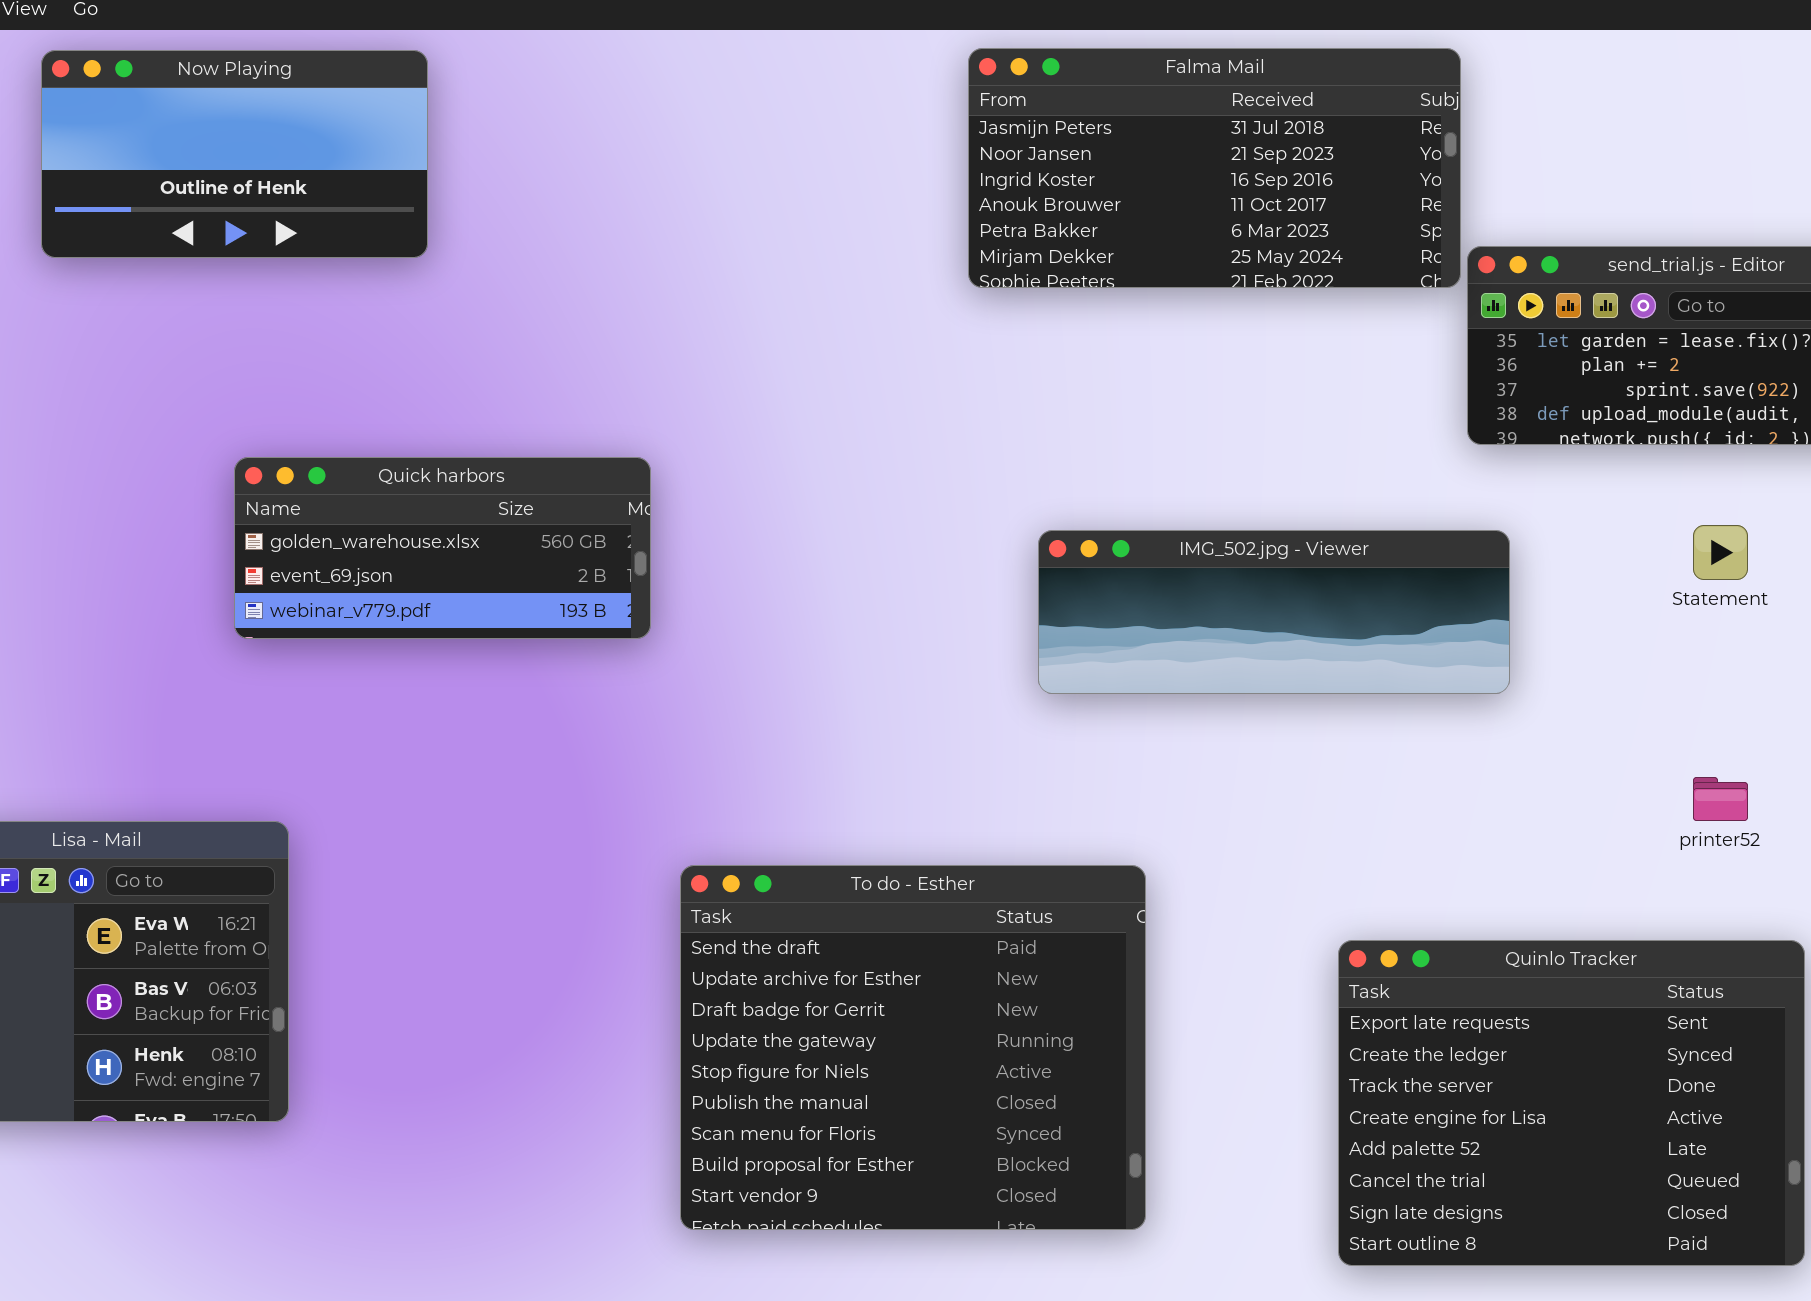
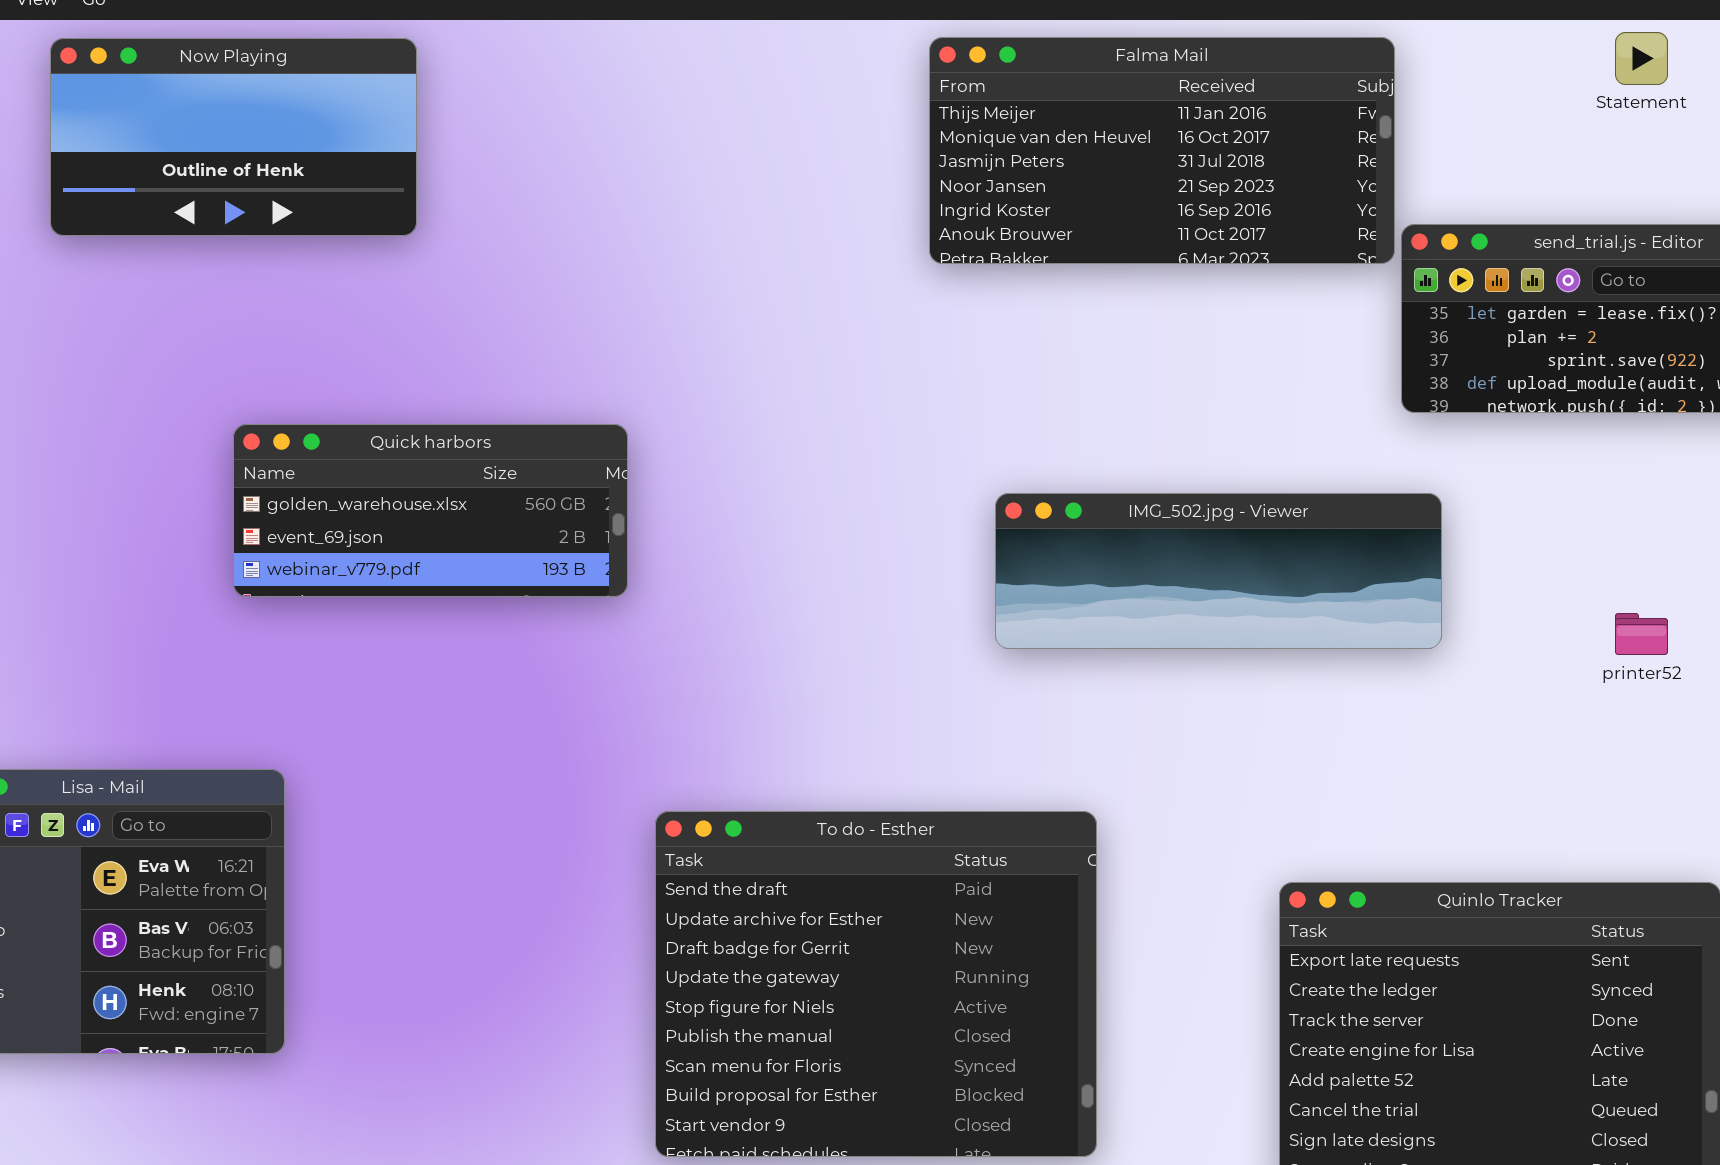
Falma Mail: [968,48,1461,288] -> [929,37,1395,264], scrolled up 2 rows
Statement: [1693,525,1748,580] -> [1615,32,1668,85], moved
printer52: [1693,777,1748,821] -> [1615,613,1668,655], moved

